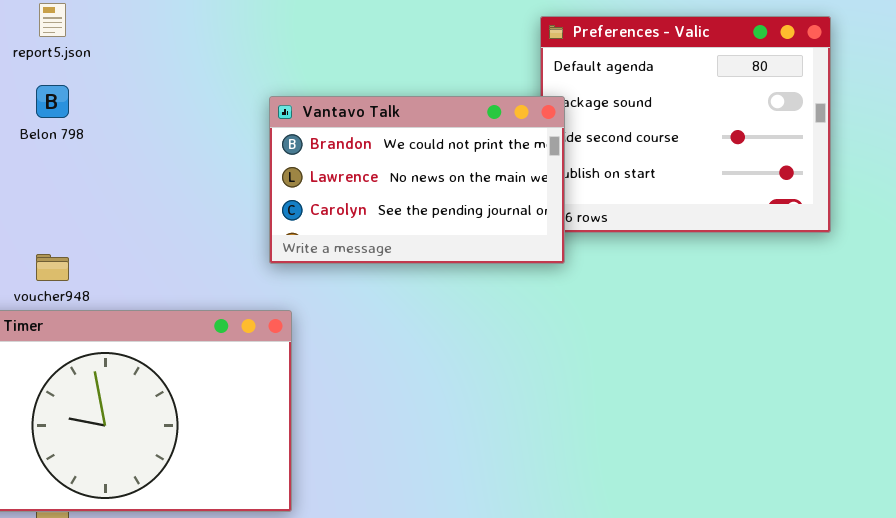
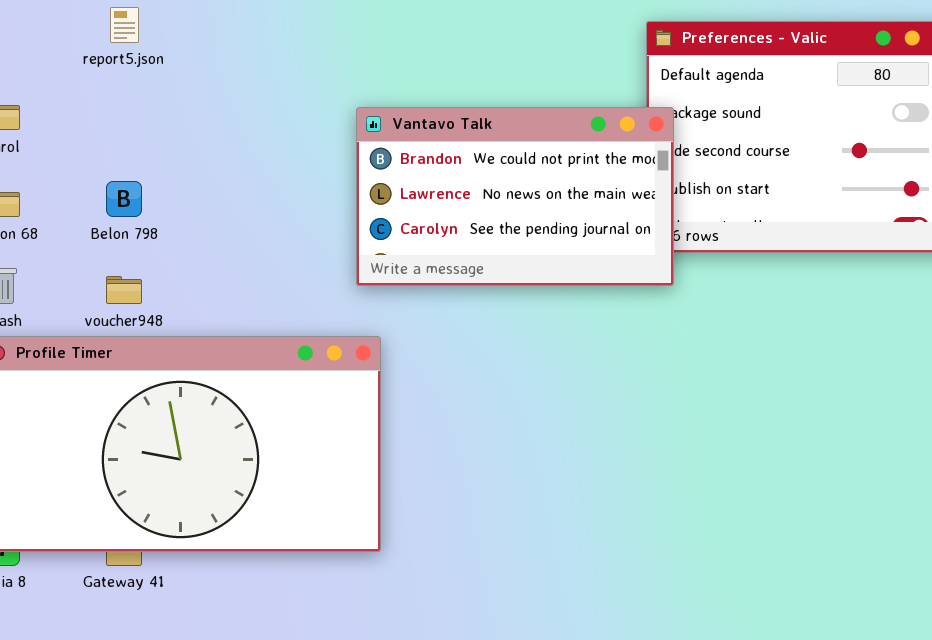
Belon 798: [36,85,69,118] -> [106,181,142,217], moved

